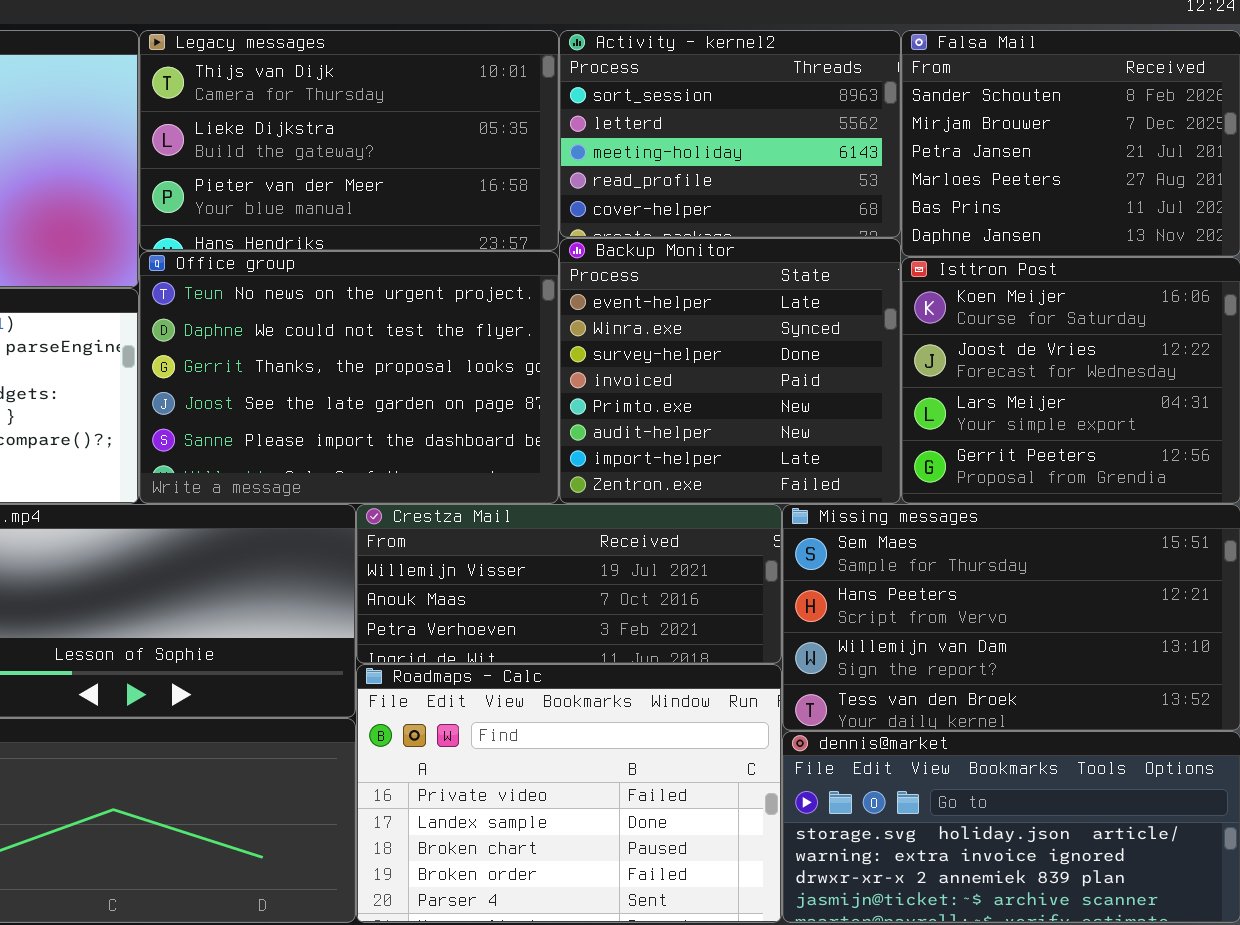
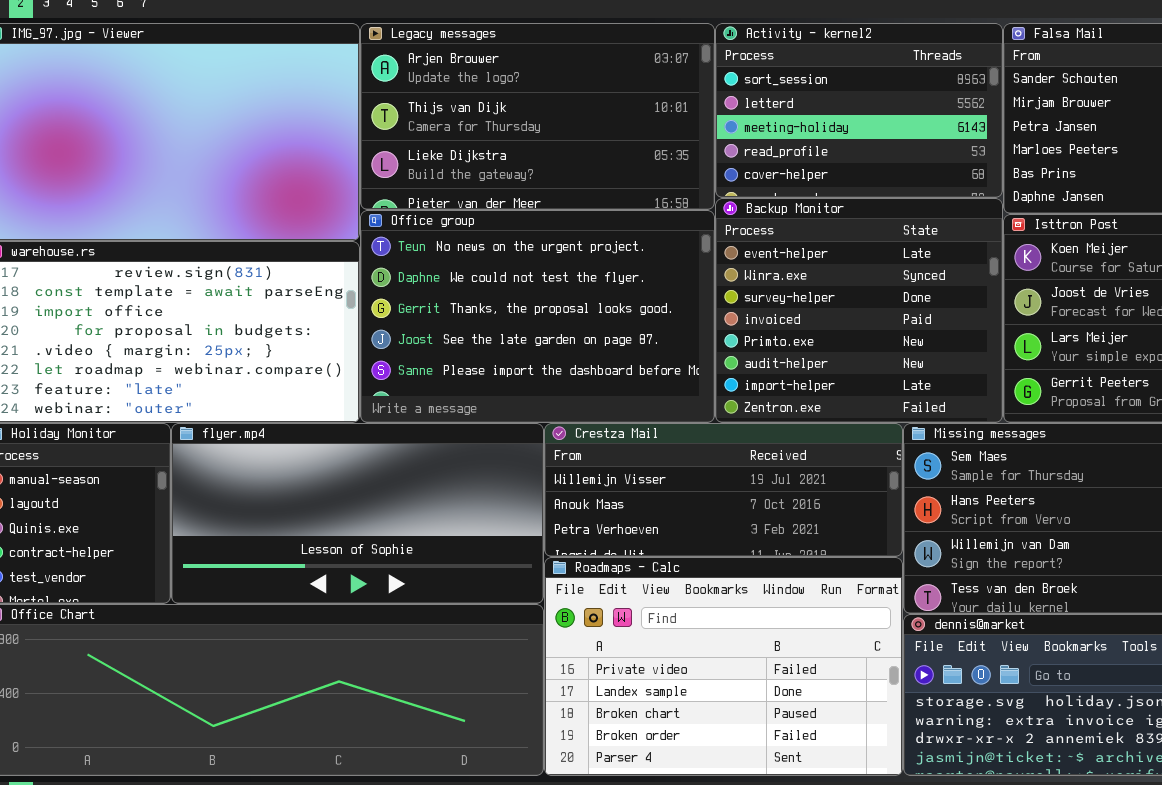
Legacy messages: [139,30,559,251] -> [360,23,715,210], scrolled up 1 row

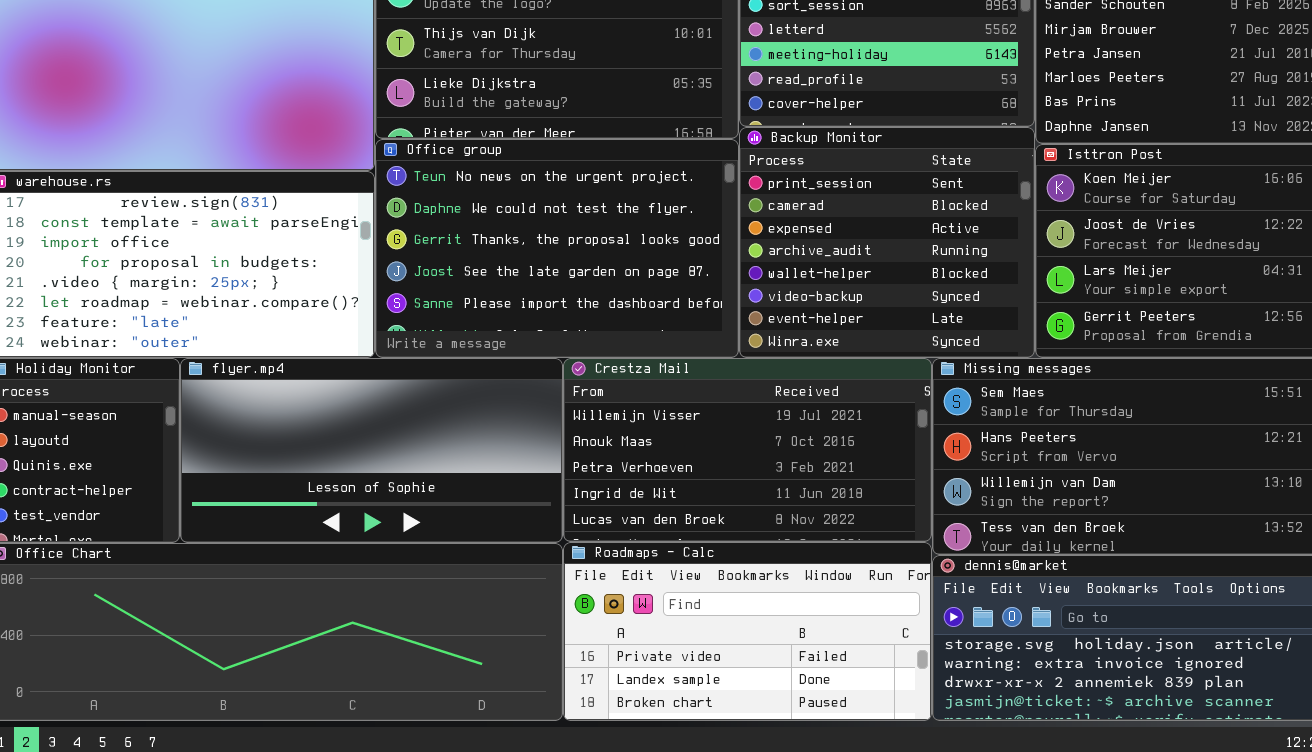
Backup Monitor: [715,198,1003,423] -> [739,127,1035,358], scrolled up 6 rows
Crestza Mail: [544,423,903,557] -> [563,358,932,542], resized
Roadmaps - Calc: [544,557,903,776] -> [563,542,932,721], resized

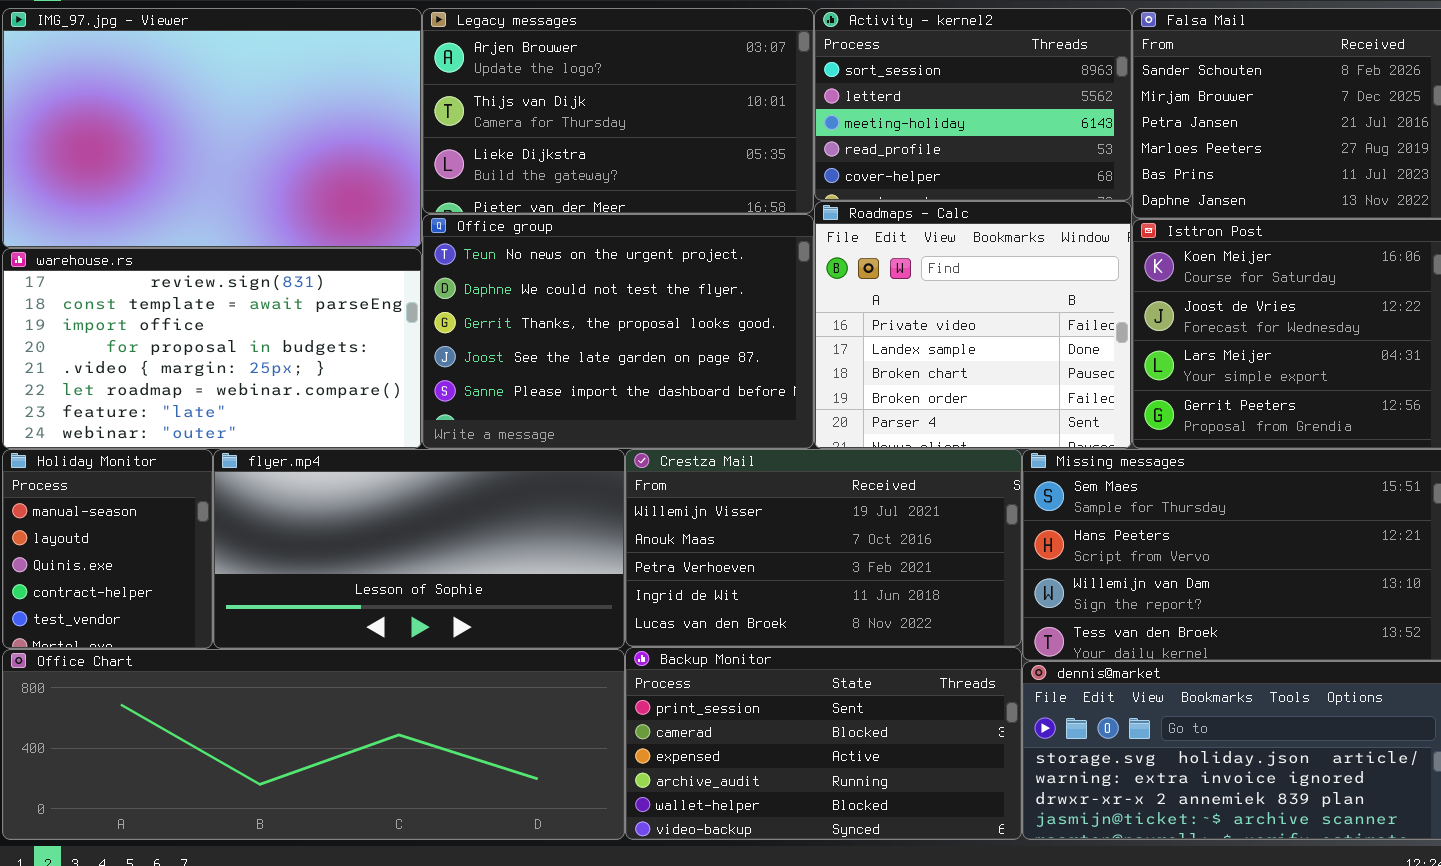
Backup Monitor: [739,127,1035,358] -> [625,647,1022,840], moved, resized
Roadmaps - Calc: [563,542,932,721] -> [814,201,1132,449], moved, resized

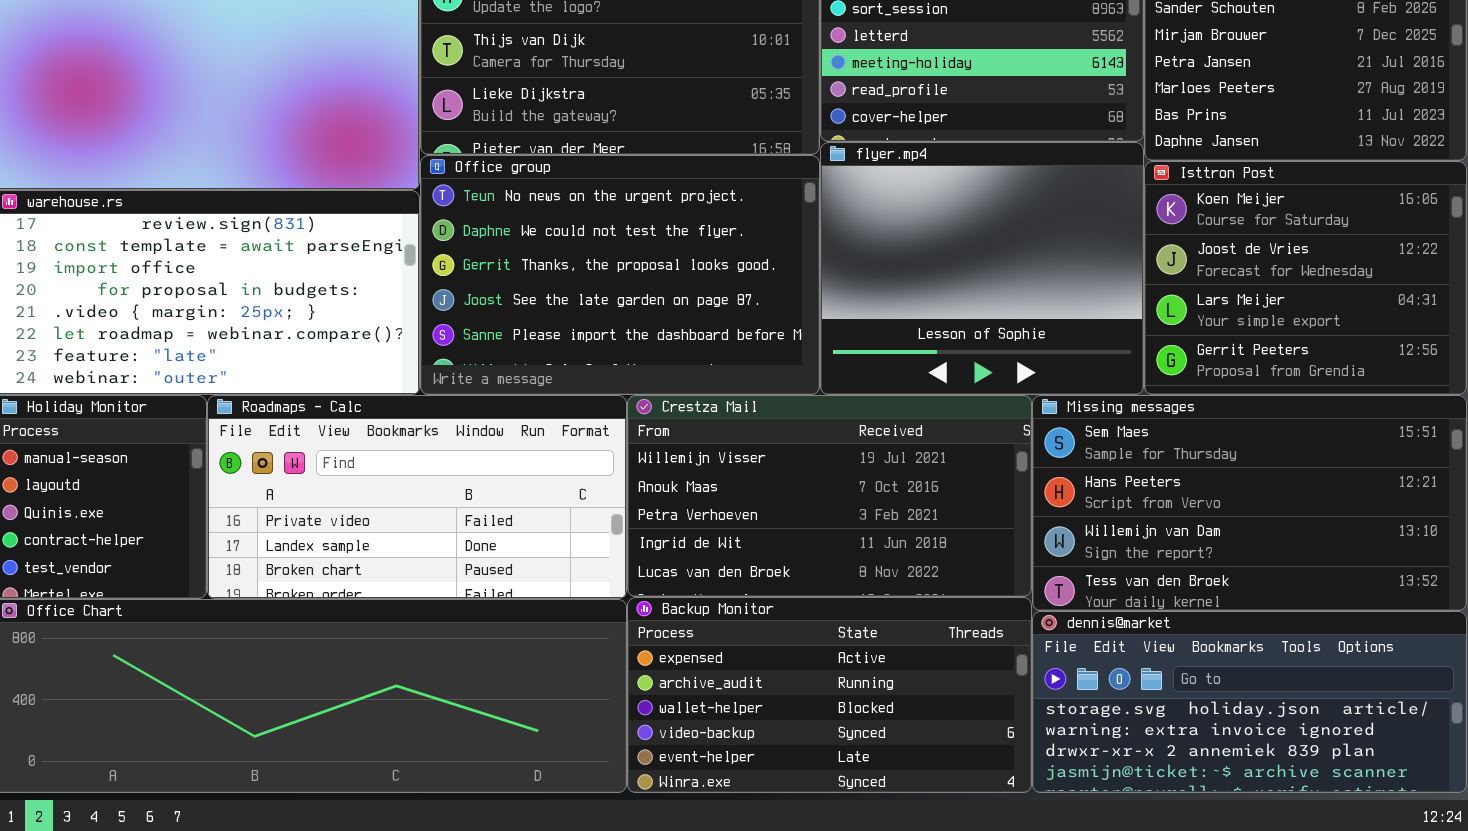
Roadmaps - Calc: [814,201,1132,449] -> [207,395,627,599], moved, resized
flyer.mp4: [213,449,625,649] -> [820,142,1144,395], moved, resized
Backup Monitor: [625,647,1022,840] -> [627,597,1032,793], scrolled down 2 rows

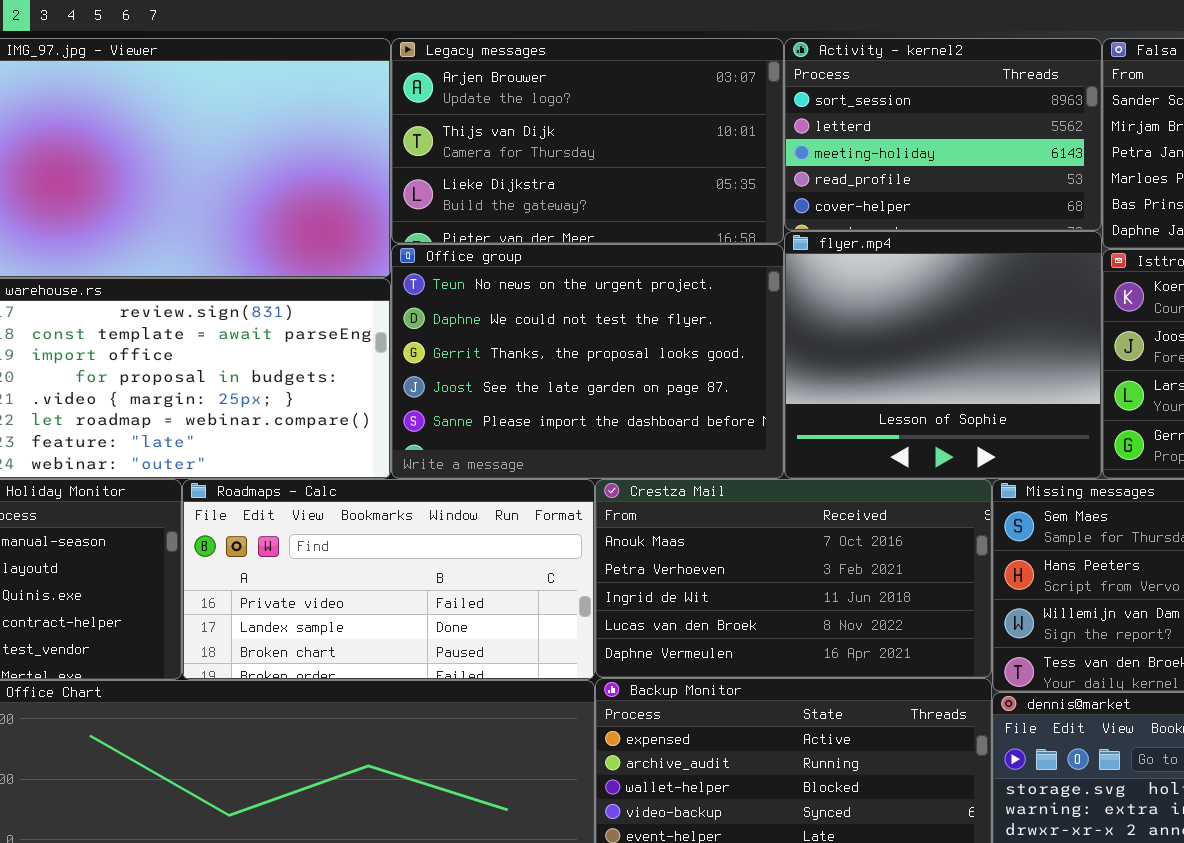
Crestza Mail: [627,395,1032,597] -> [595,479,992,678], scrolled down 1 row

